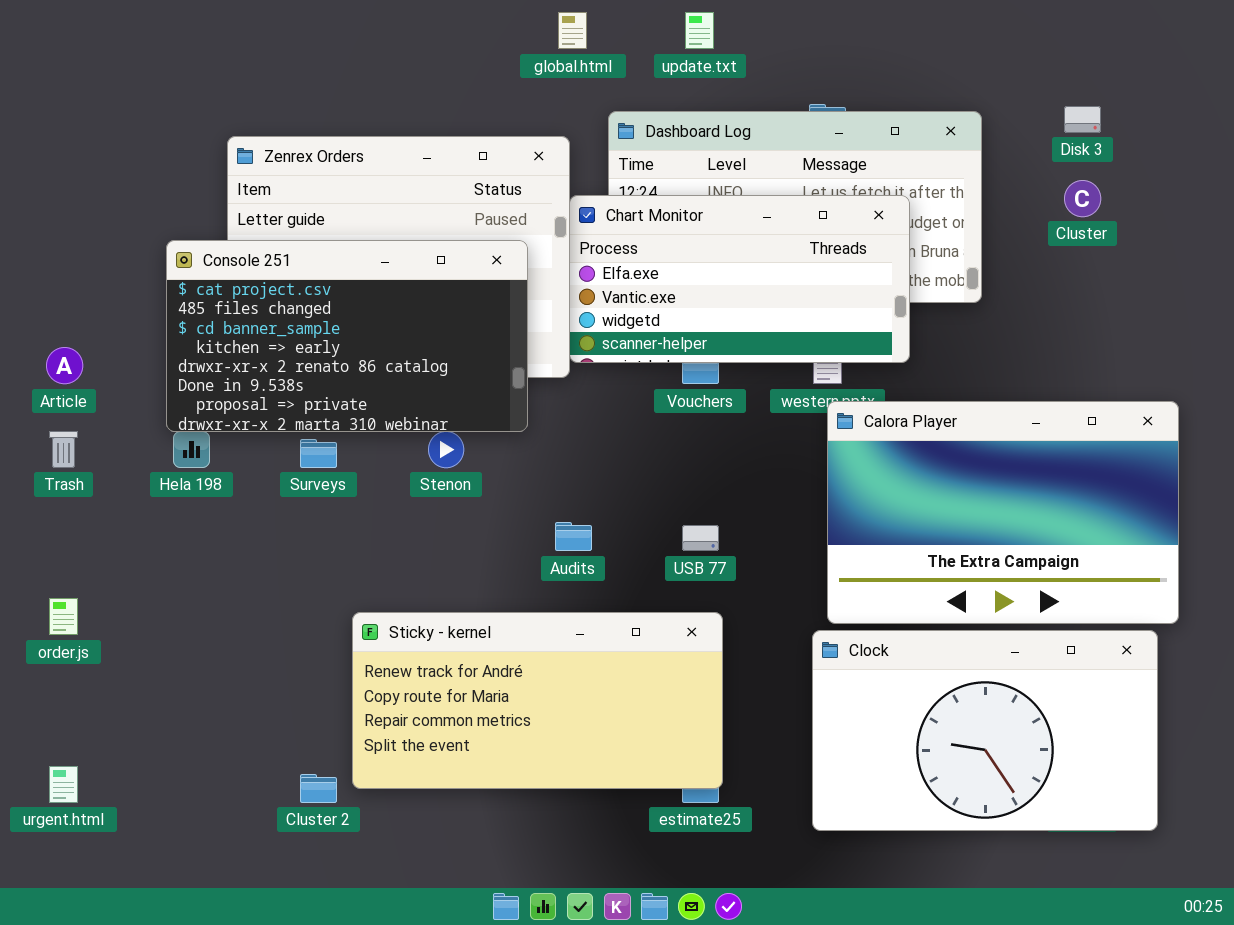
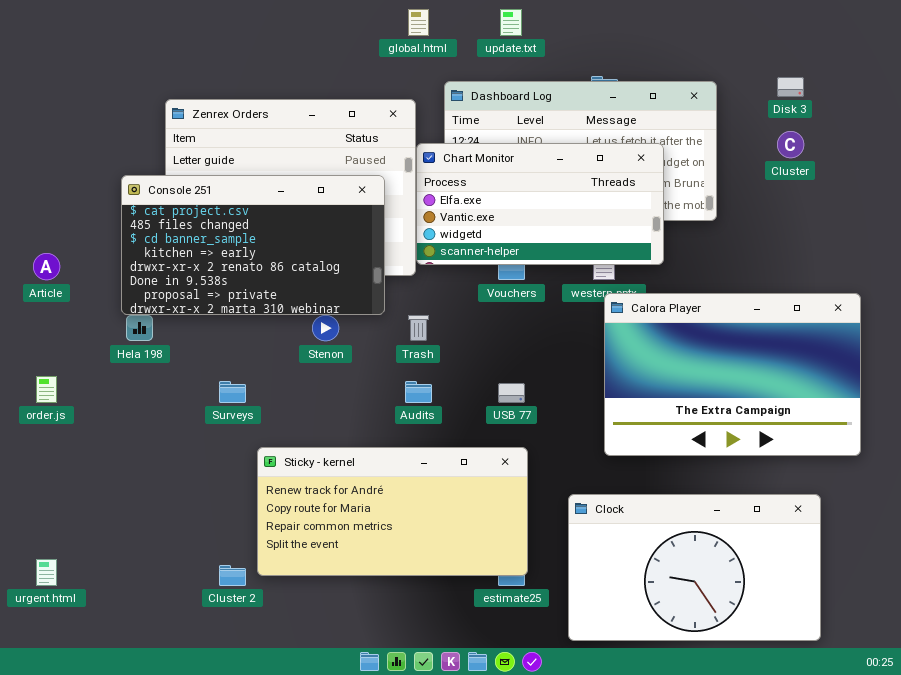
Trash: [49,431,78,468] -> [408,315,429,341], moved
Surveys: [300,439,337,468] -> [219,381,246,403], moved
order.js: [49,598,78,635] -> [36,376,57,403], moved
Clock: [812,630,1158,831] -> [568,494,821,641], moved

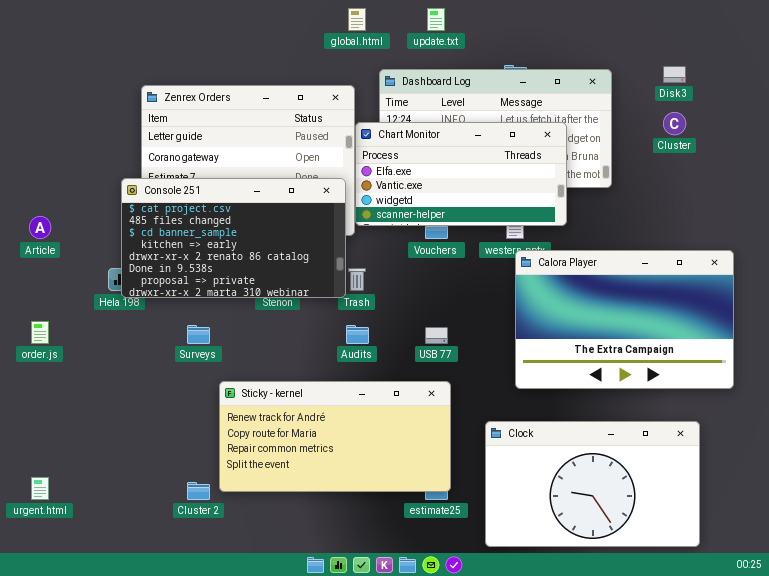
Console 251: [121,175,385,315] -> [121,178,346,298], moved

